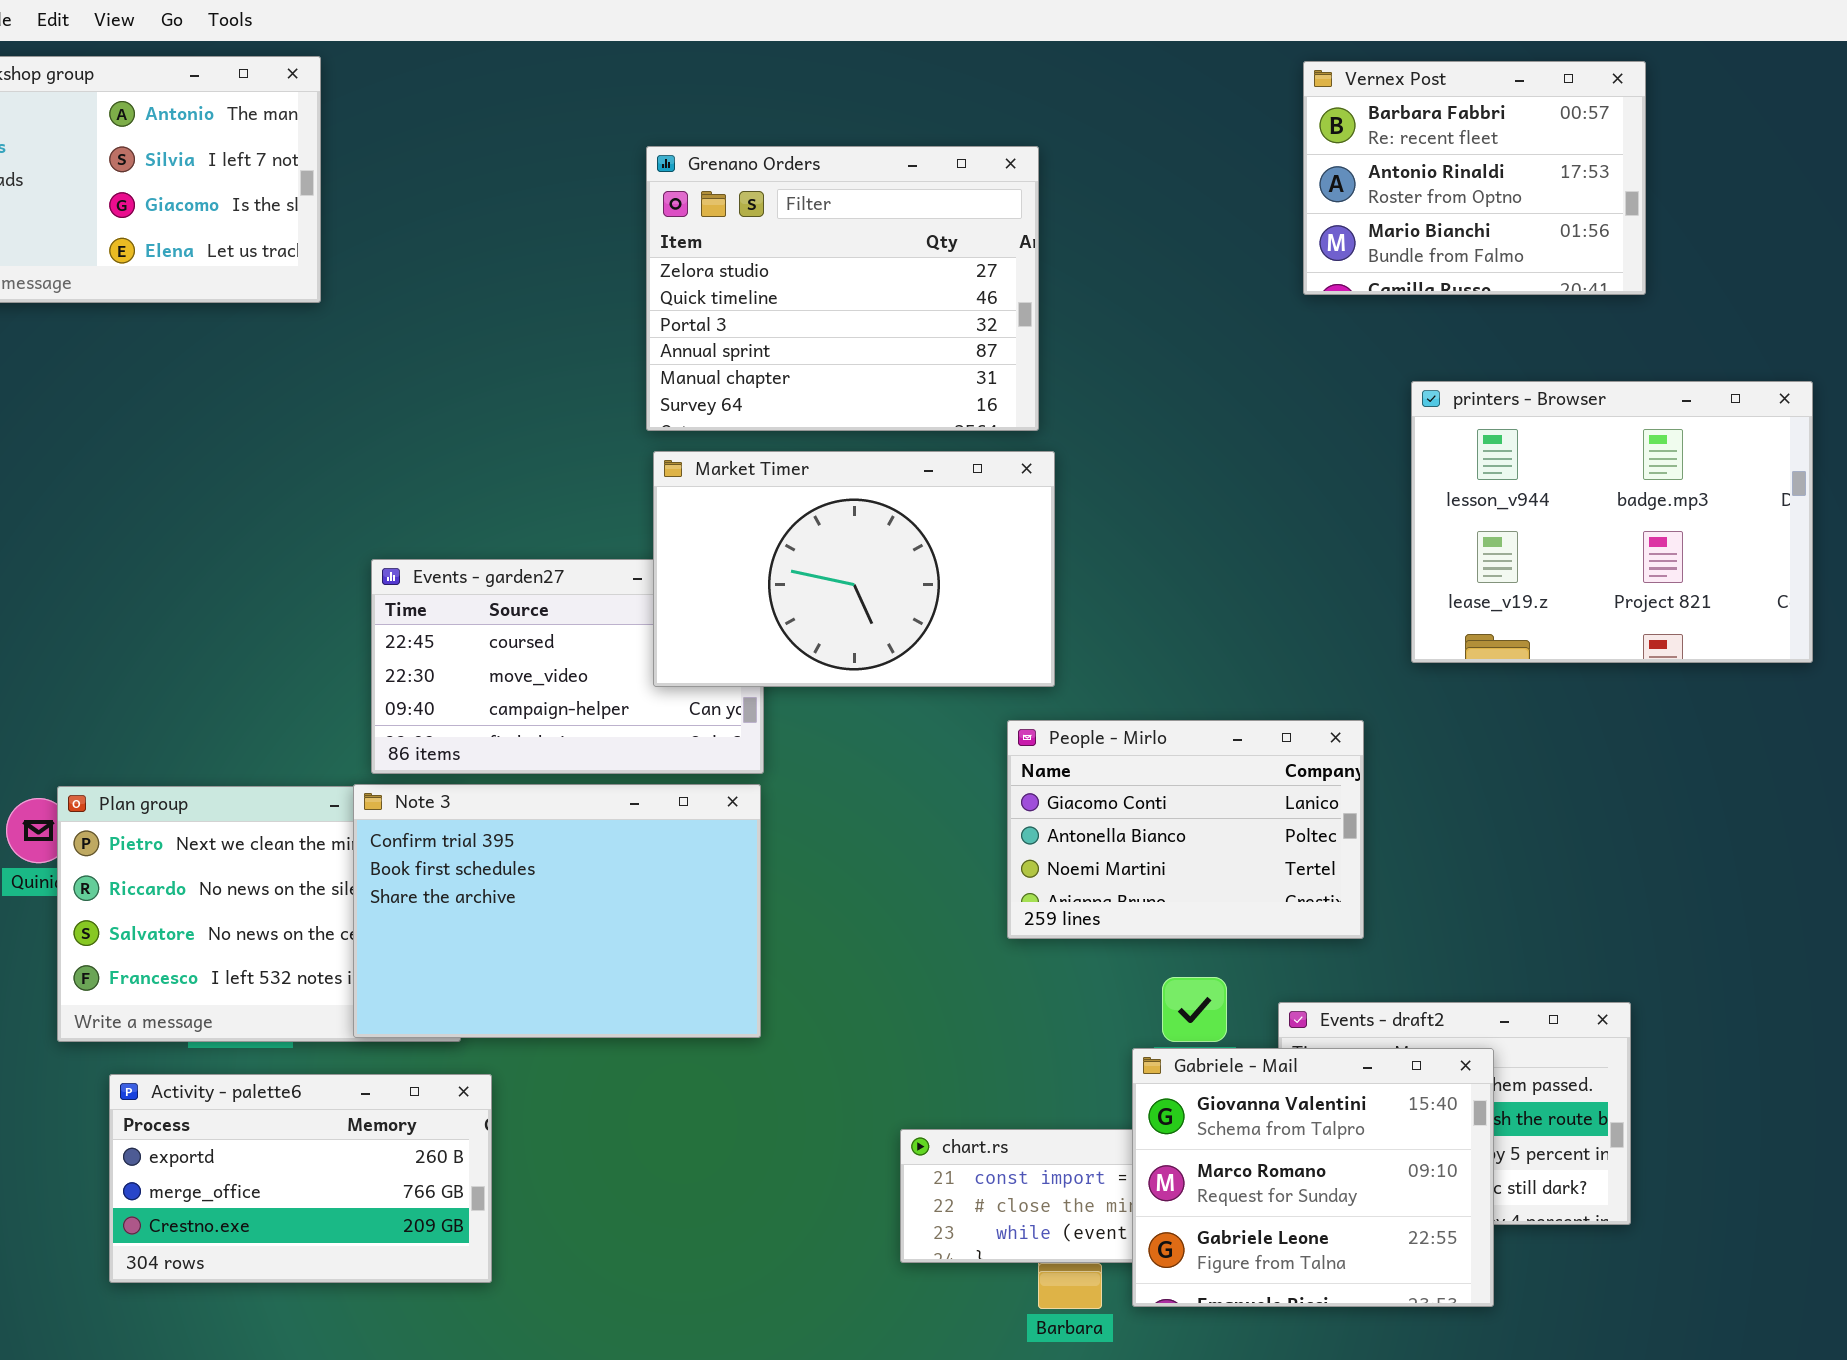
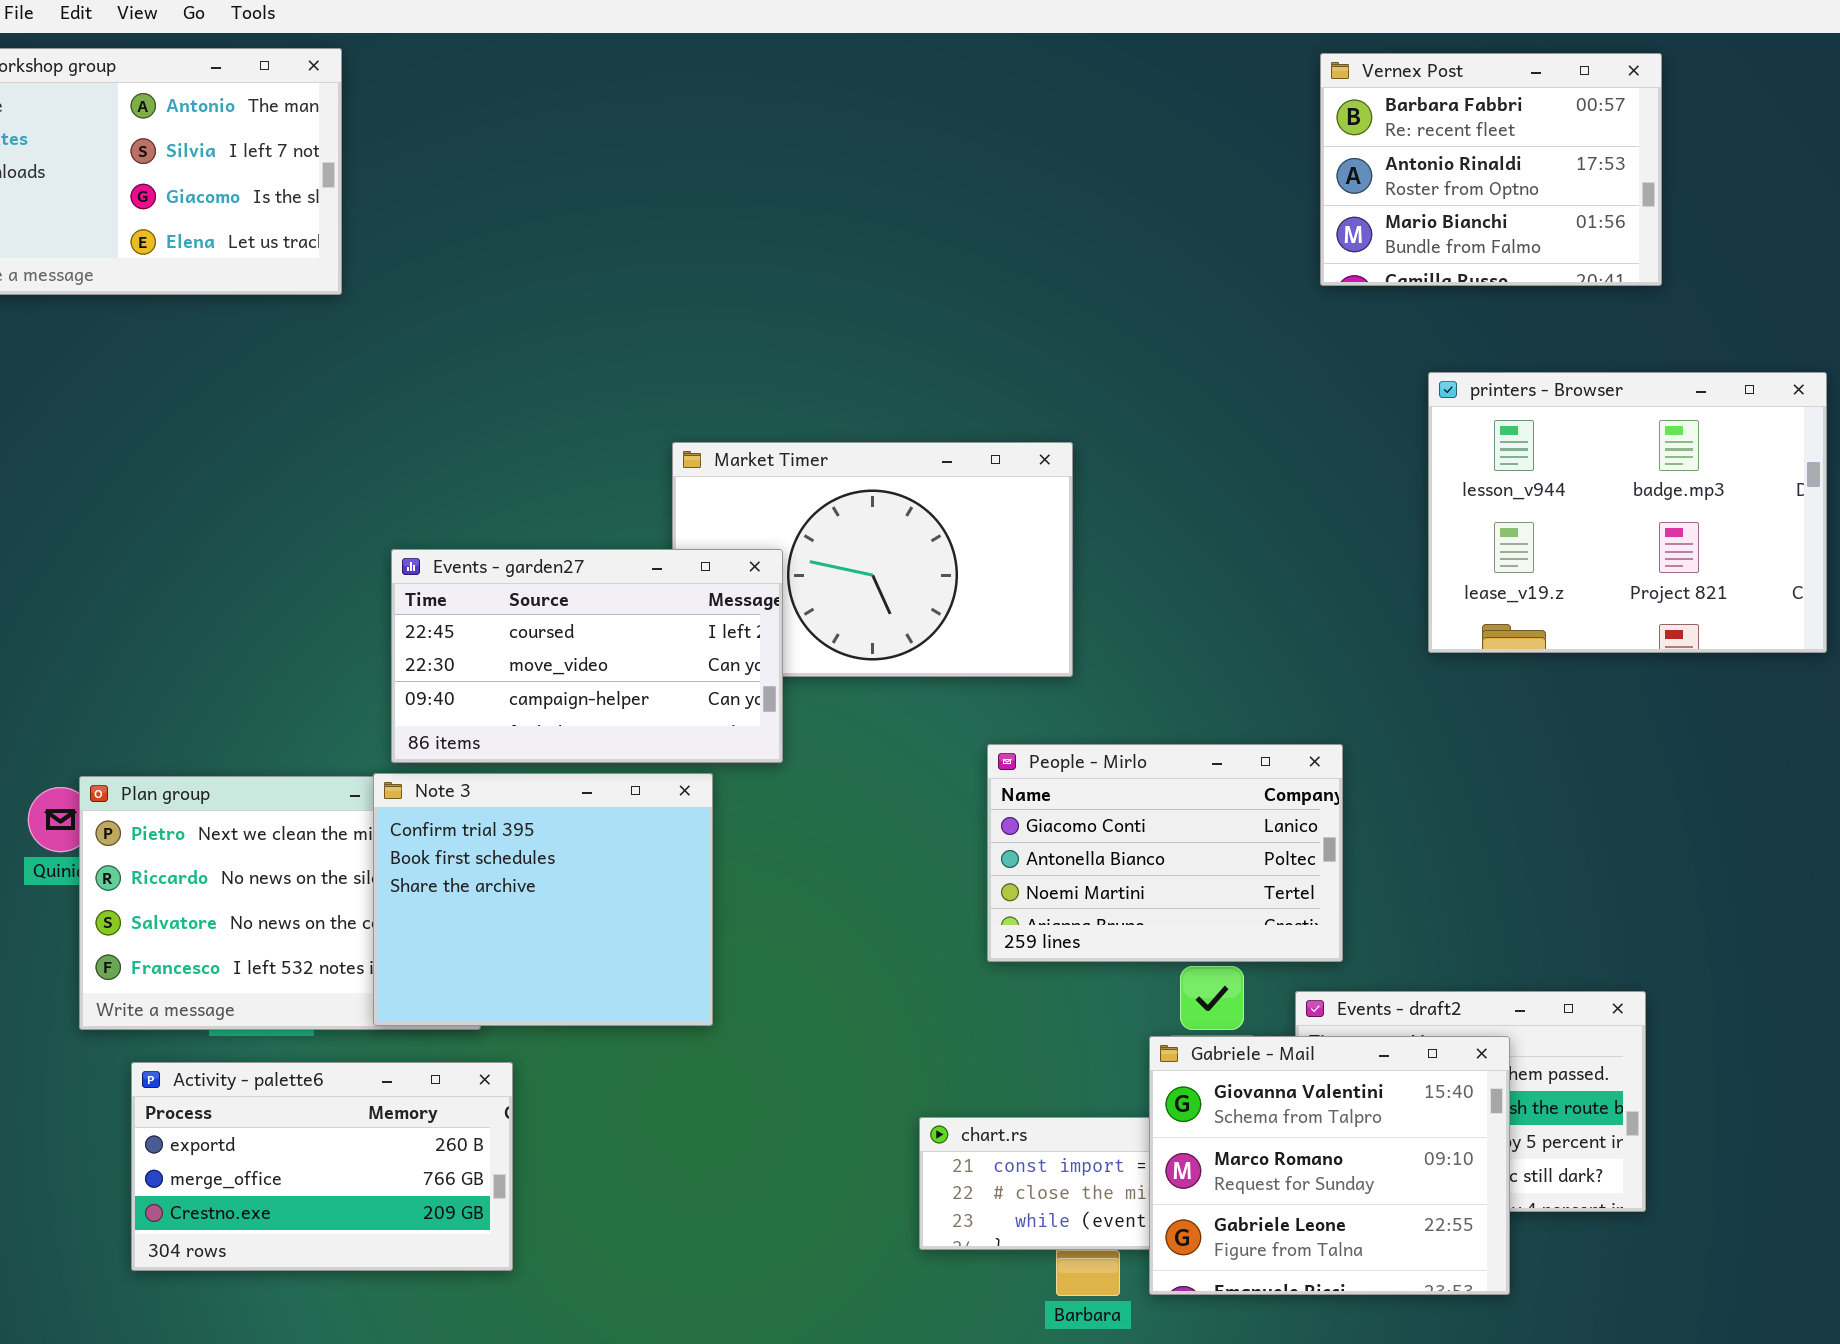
Grenano Orders: [646,146,1039,431] -> none, closed
Events - garden27: [371,559,764,774] -> [391,549,783,763], raised
People - Mirlo: [1007,720,1364,939] -> [987,744,1343,962], moved
Note 3: [353,784,761,1038] -> [373,773,713,1026], resized

